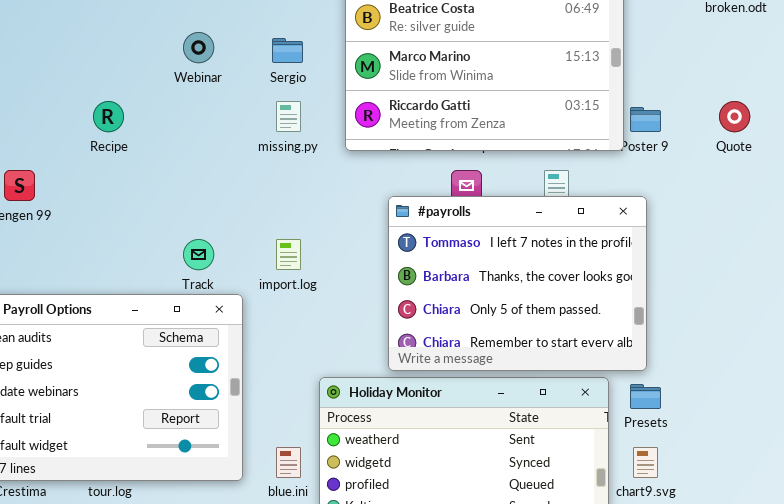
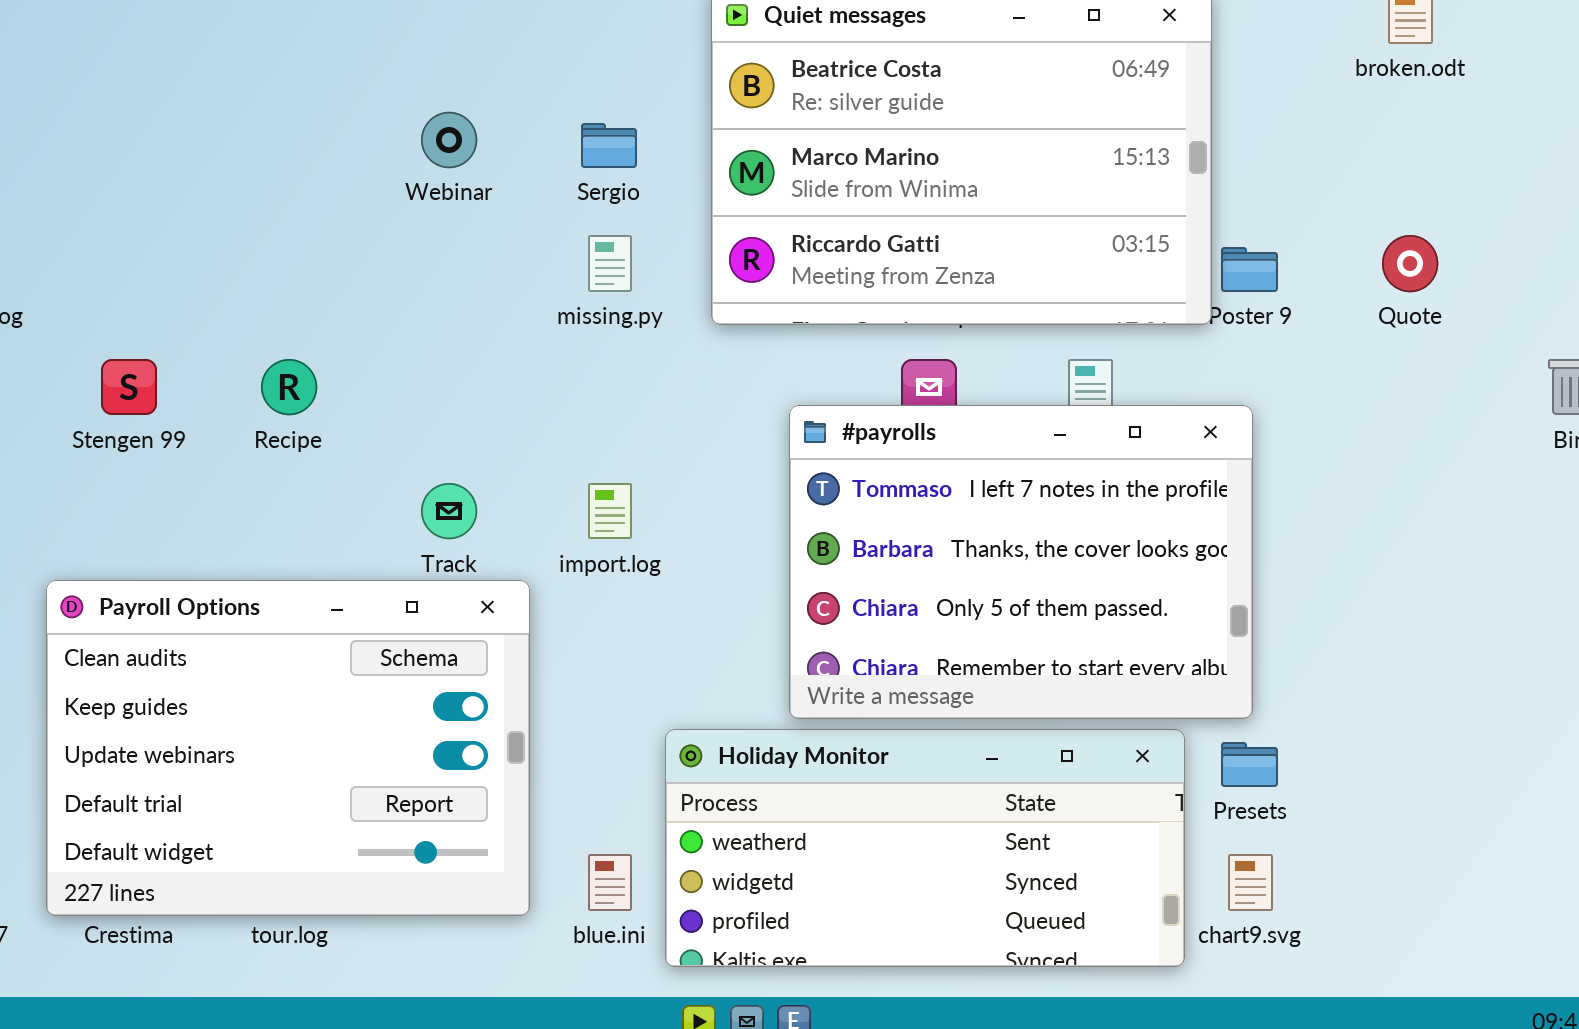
Recipe: [93,101,124,132] -> [261,359,317,415], moved

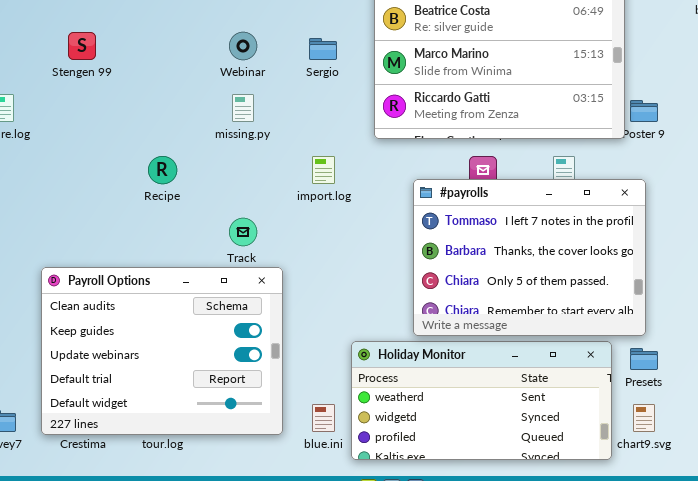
missing.py: [588,235,632,292] -> [232,94,254,122], moved
Stengen 99: [101,359,157,415] -> [68,32,96,60], moved
import.log: [588,483,632,539] -> [312,156,335,184], moved

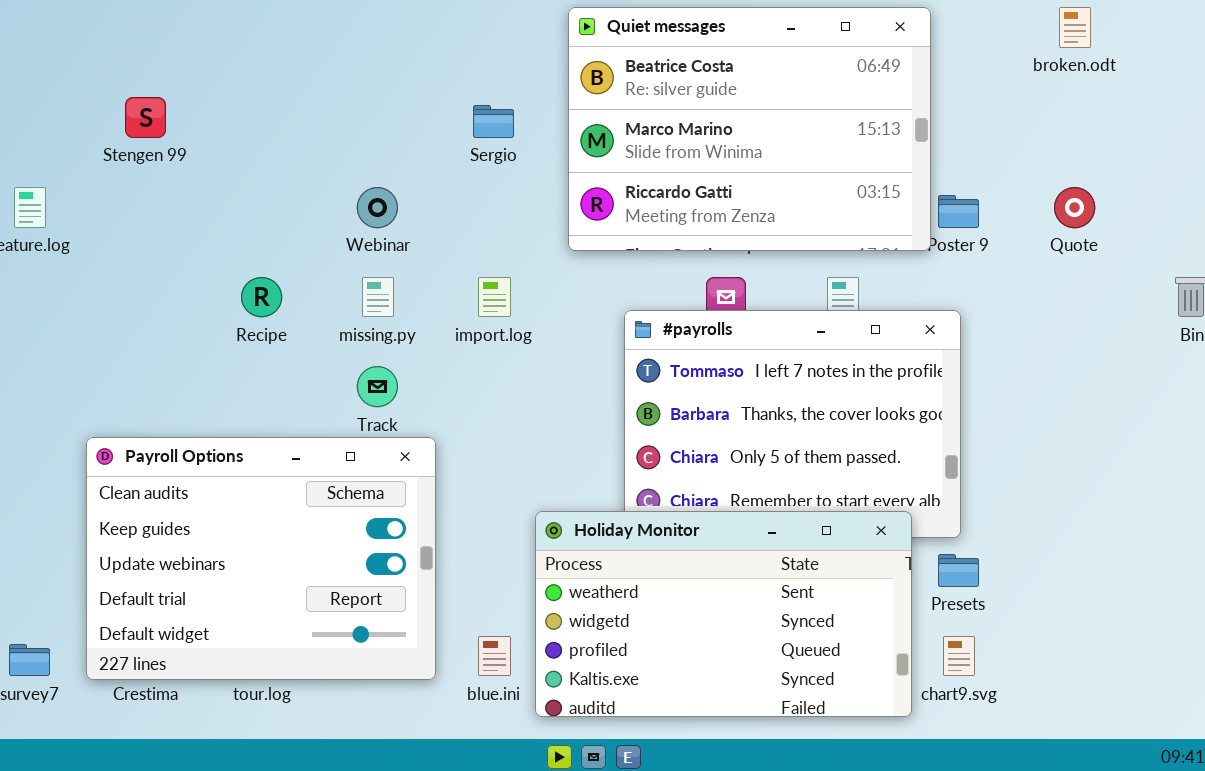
Webinar: [229,32,257,60] -> [357,187,398,228], moved
missing.py: [232,94,254,122] -> [362,277,394,317], moved
Holiday Monitor: [351,341,612,460] -> [535,511,912,717], resized

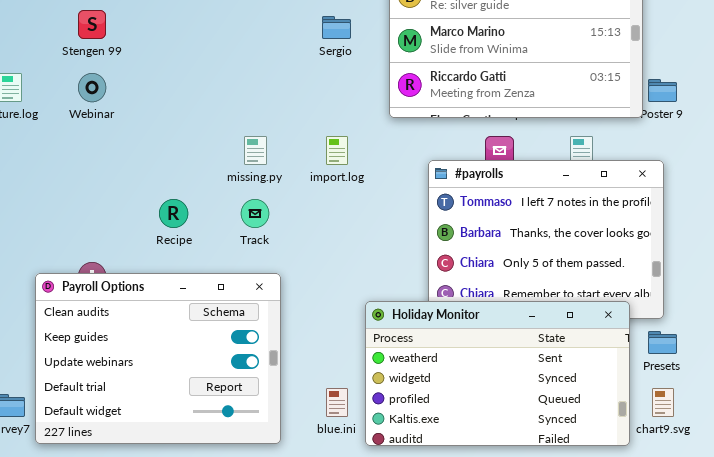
Webinar: [357,187,398,228] -> [78,73,106,102], moved
Recipe: [241,277,282,317] -> [159,199,188,228], moved
Payroll Options: [86,437,436,680] -> [35,273,281,444], moved

